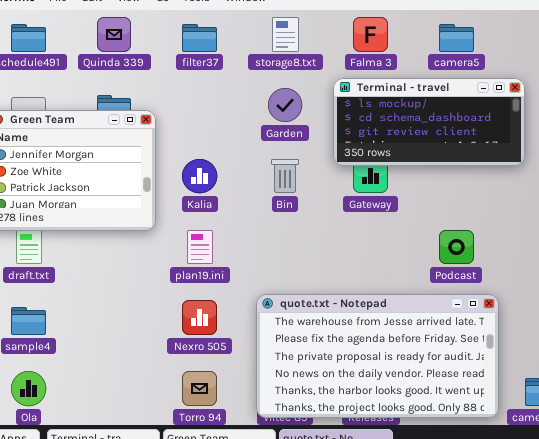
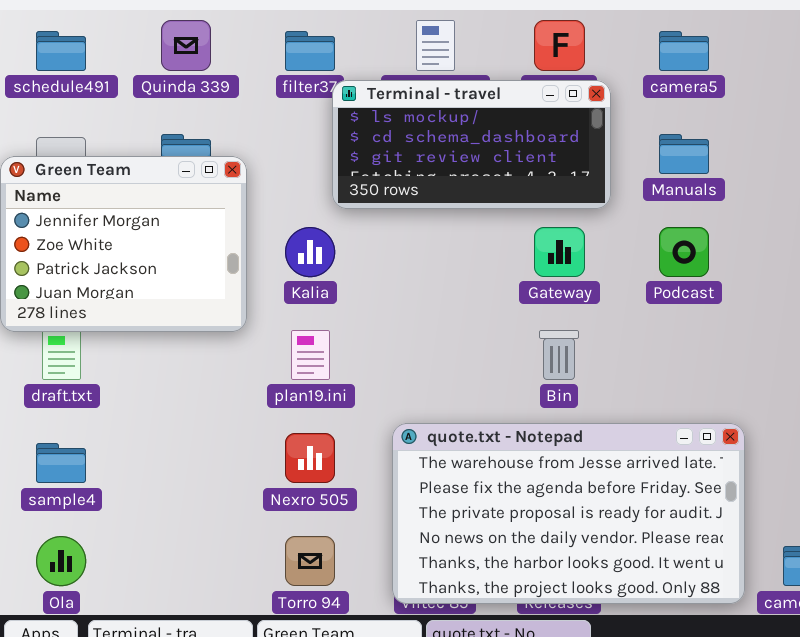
Terminal - travel: [333,78,525,166] -> [332,80,611,209], moved
Bin: [271,159,299,193] -> [539,330,579,380], moved
Podcast: [439,230,474,264] -> [659,227,709,277], moved

